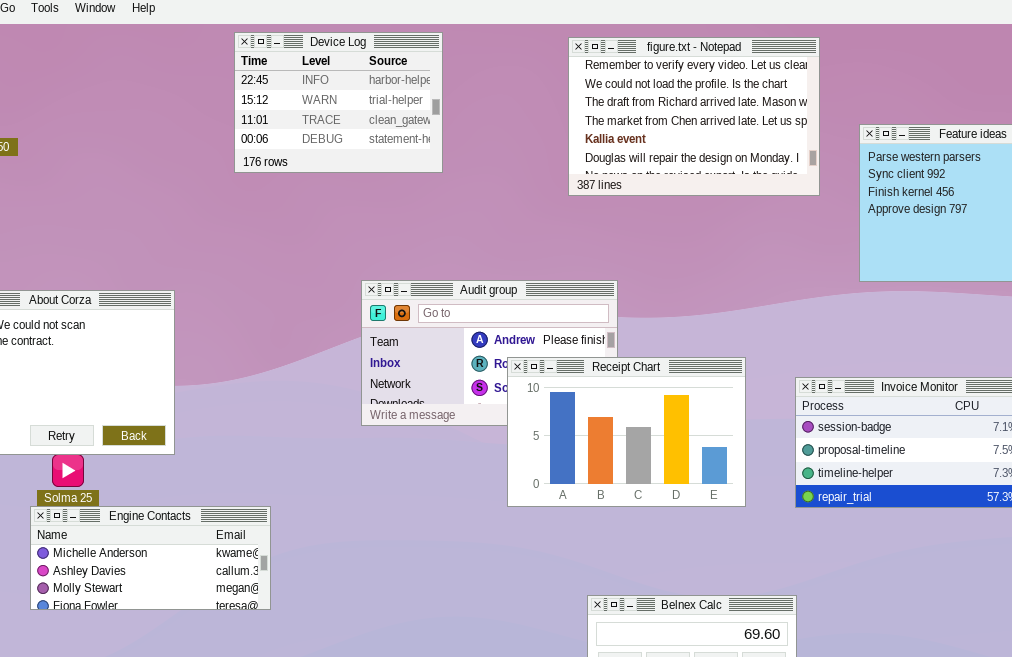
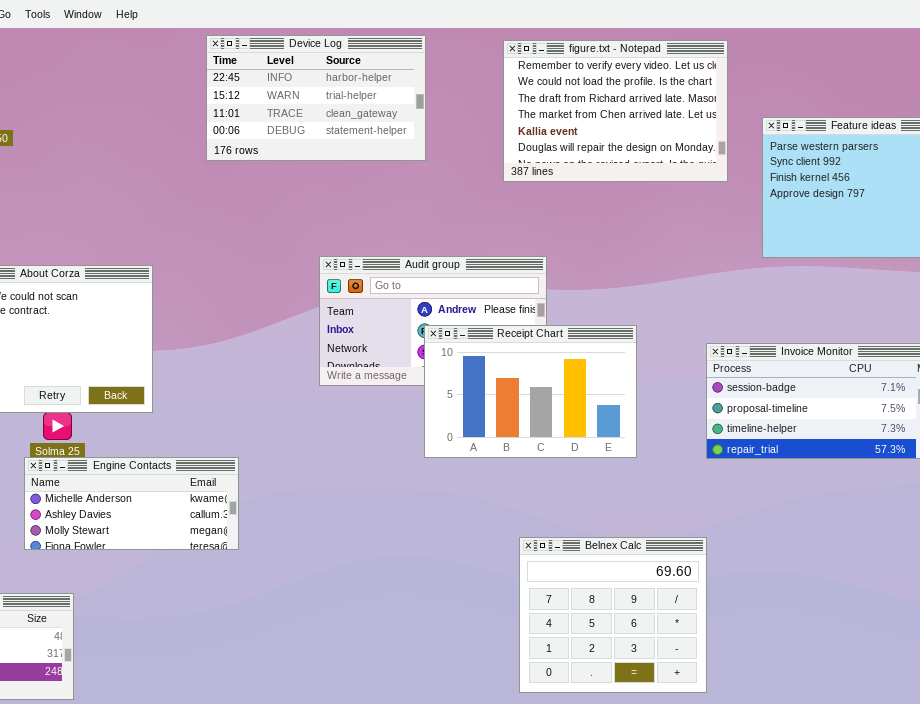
Device Log: [234,32,443,173] -> [206,35,426,161], resized
Receipt Chart: [507,357,746,507] -> [424,325,637,458], moved

